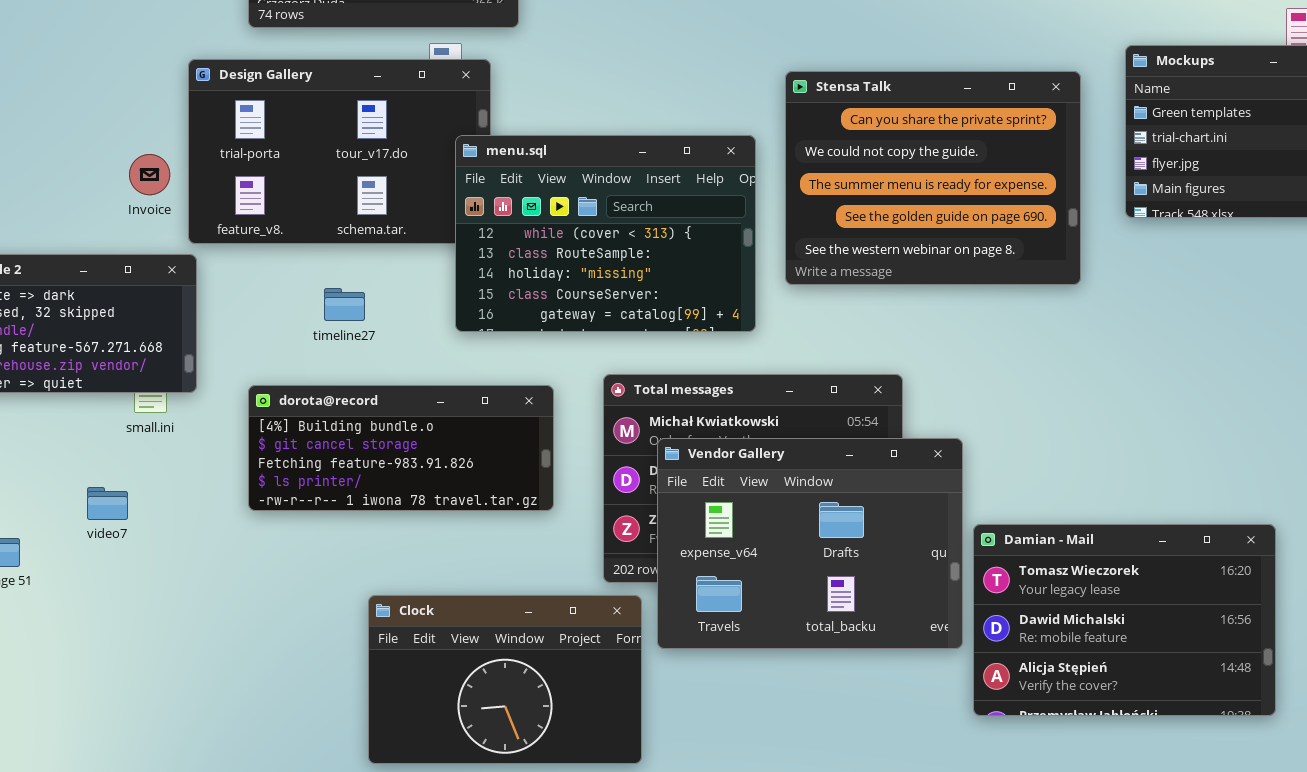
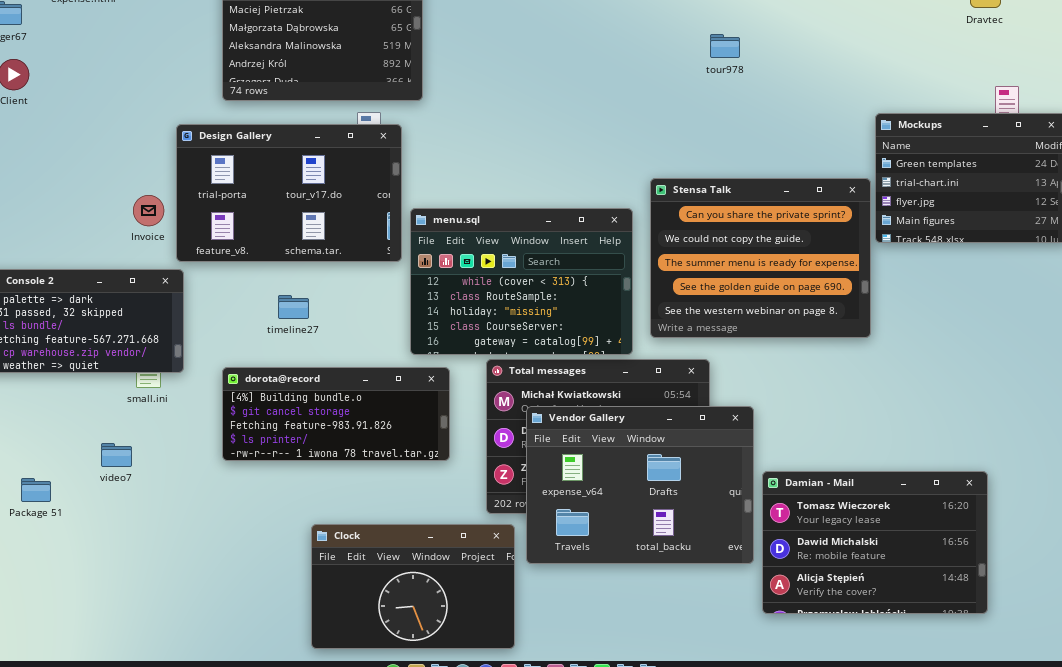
Stensa Talk: [785,71,1081,285] -> [650,178,871,338], moved
menu.sql: [455,135,756,332] -> [410,208,633,355], moved

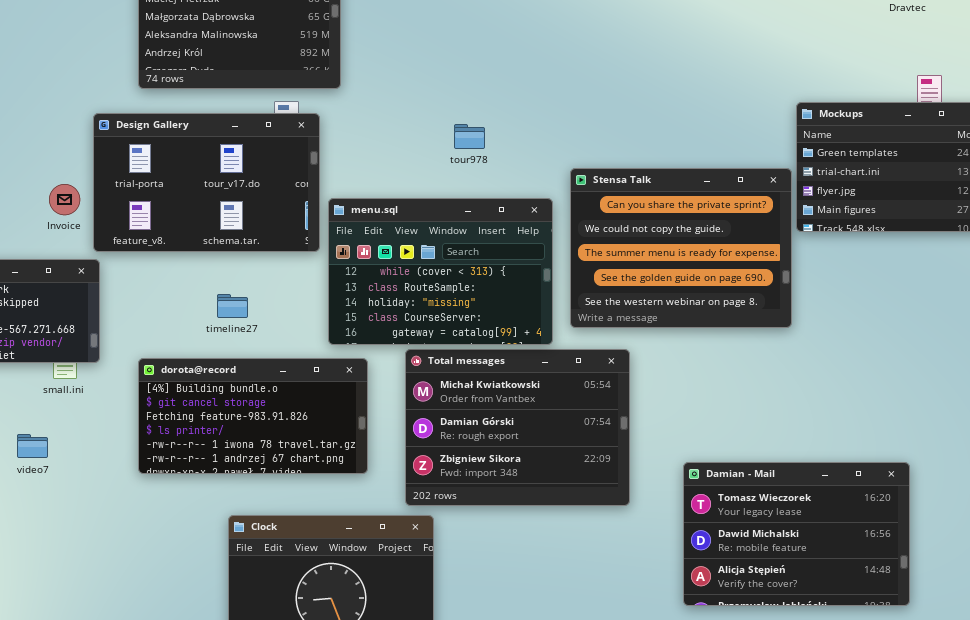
tour978: [710,34,740,58] -> [454,124,485,149], moved
timeline27: [278,295,309,319] -> [217,294,248,318], moved
dorota@record: [222,367,450,461] -> [138,358,368,474], resized
Vendor Gallery: [526,406,754,564] -> none, closed

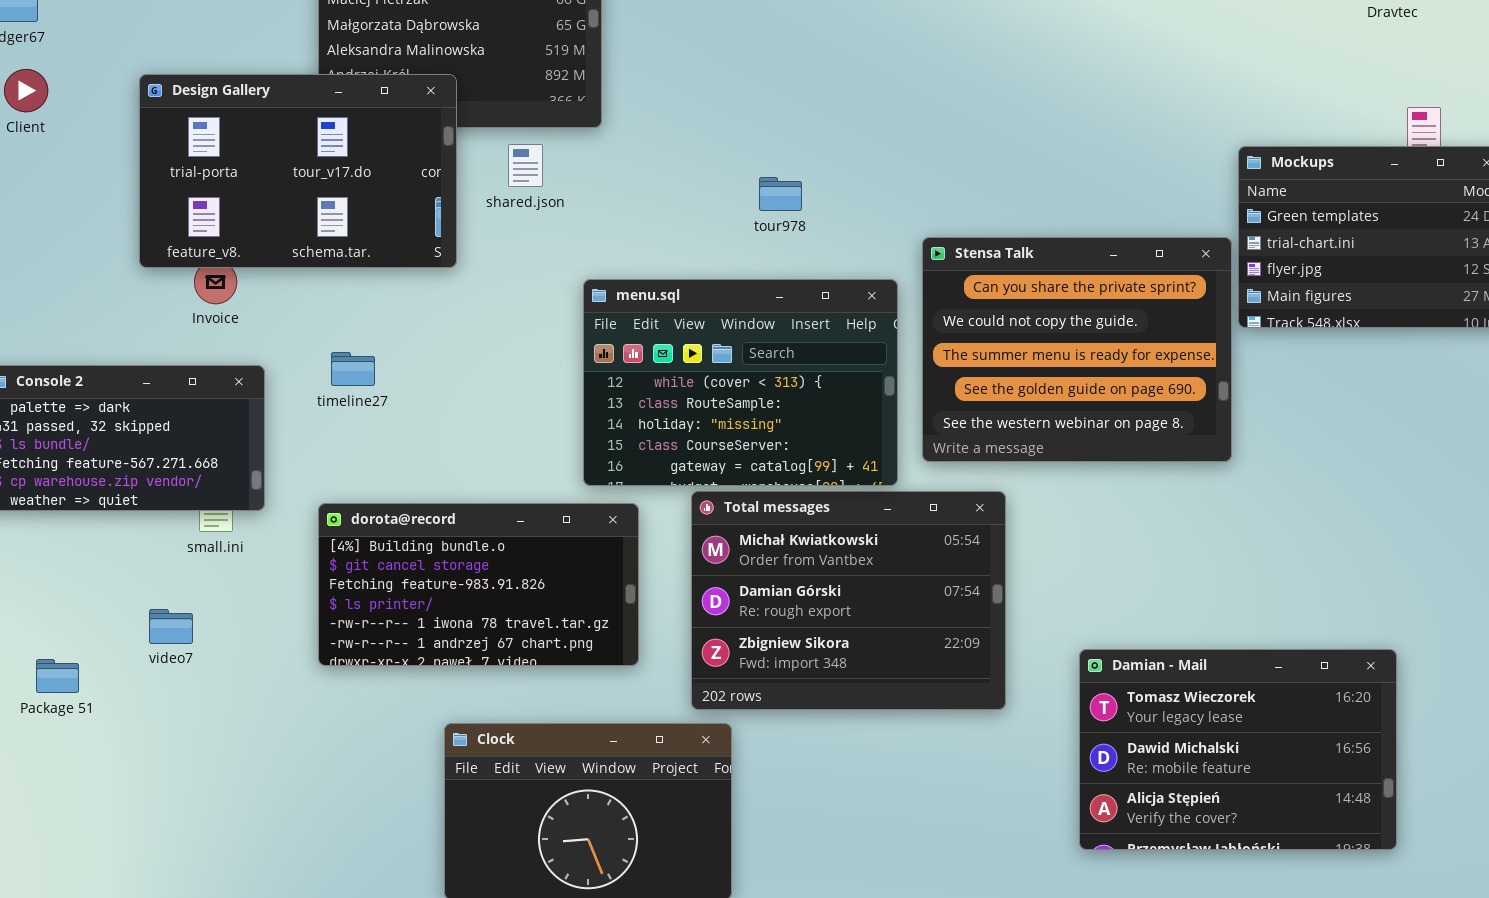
Design Gallery: [93,113,320,252] -> [139,74,457,268], moved
timeline27: [217,294,248,318] -> [331,352,375,386], moved

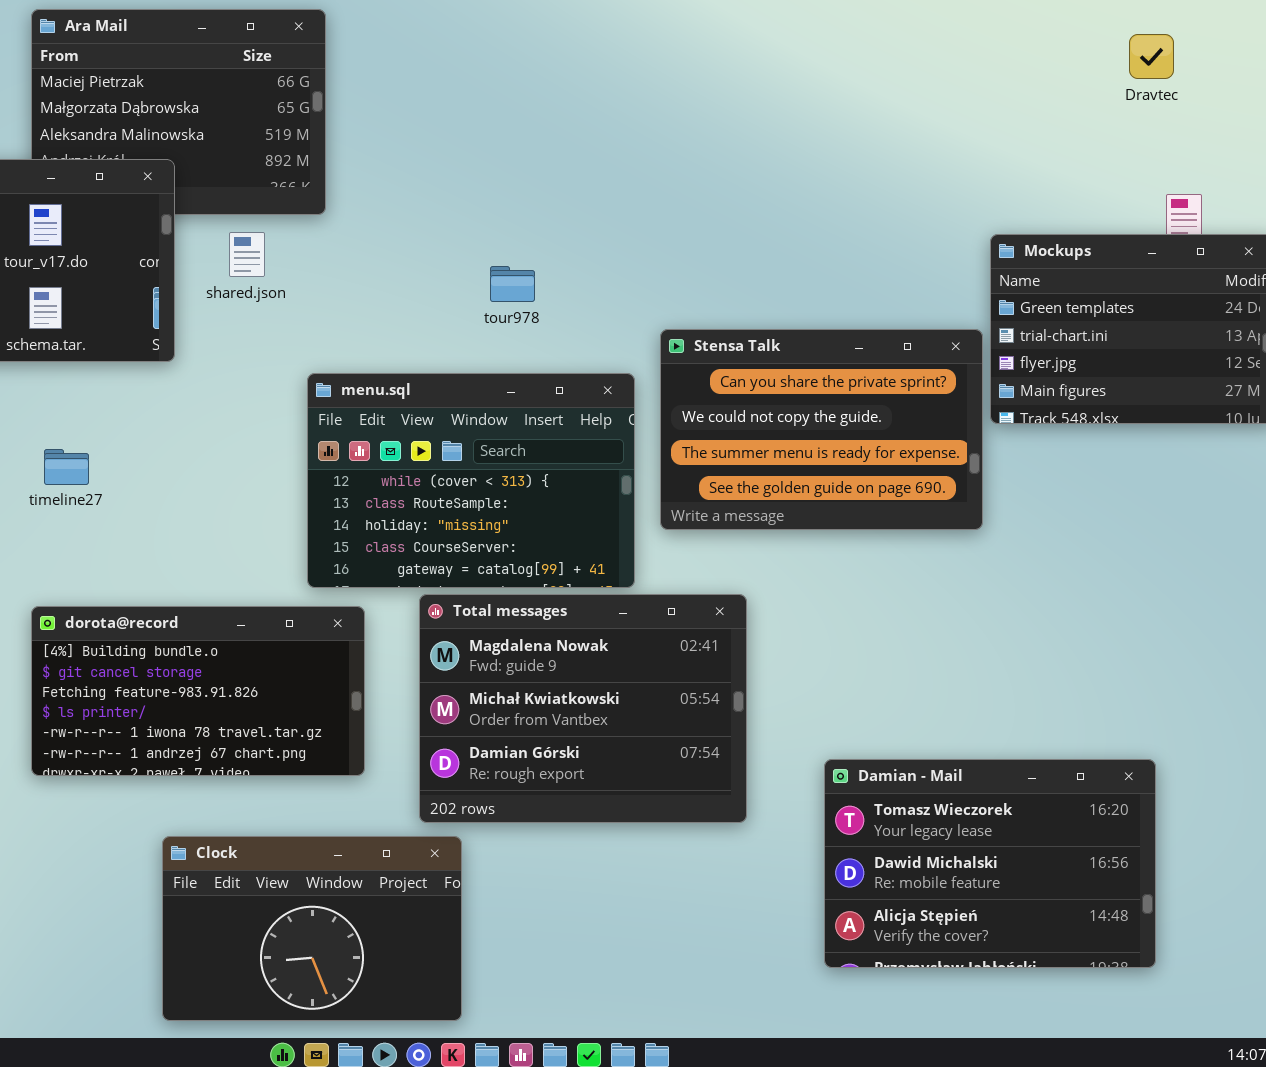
Stensa Talk: [922,237,1232,462] -> [660,329,983,530], resized
Total messages: [691,491,1006,710] -> [419,594,747,823], scrolled up 1 row

